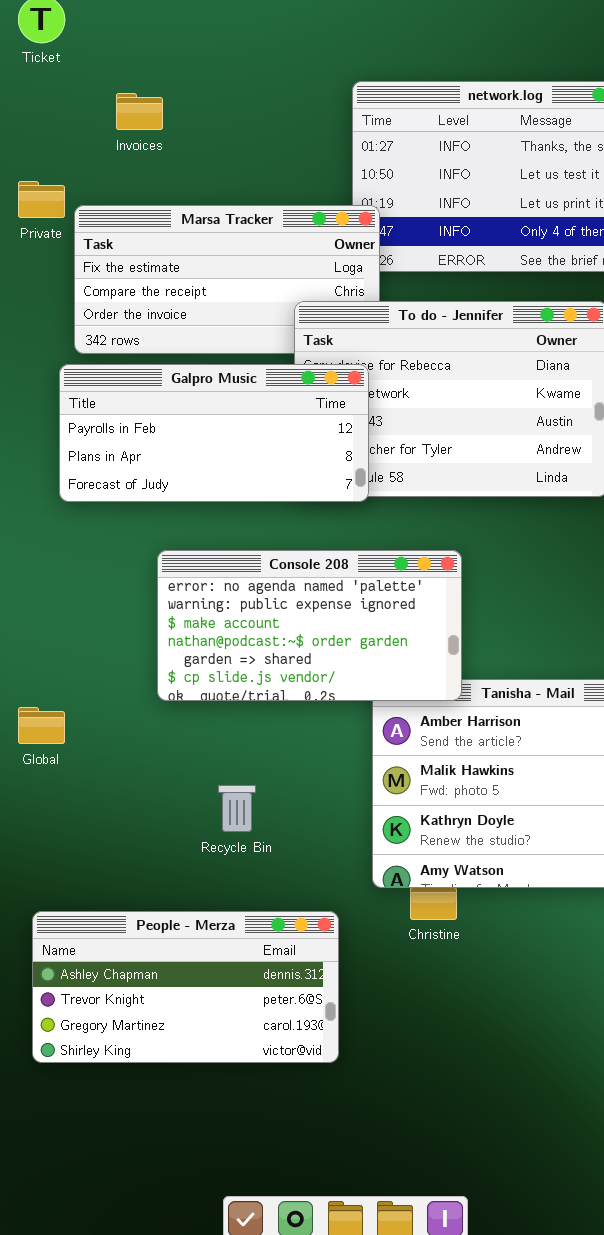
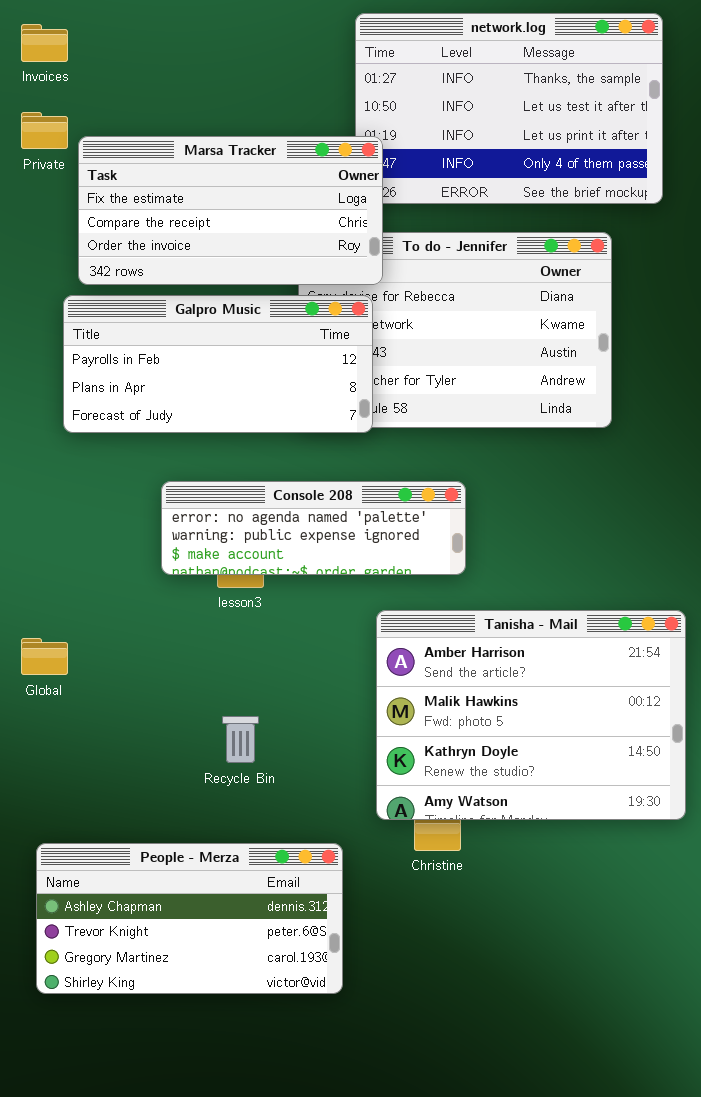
Invoices: [116,93,163,130] -> [21,24,68,62], moved
Marsa Tracker: [74,205,380,354] -> [78,136,383,285], raised
Console 208: [157,550,462,701] -> [161,481,466,575], resized

